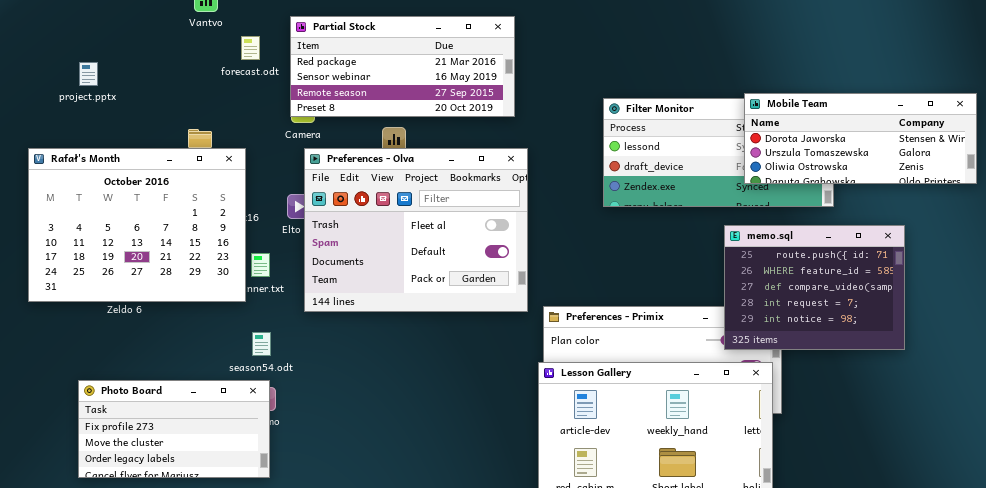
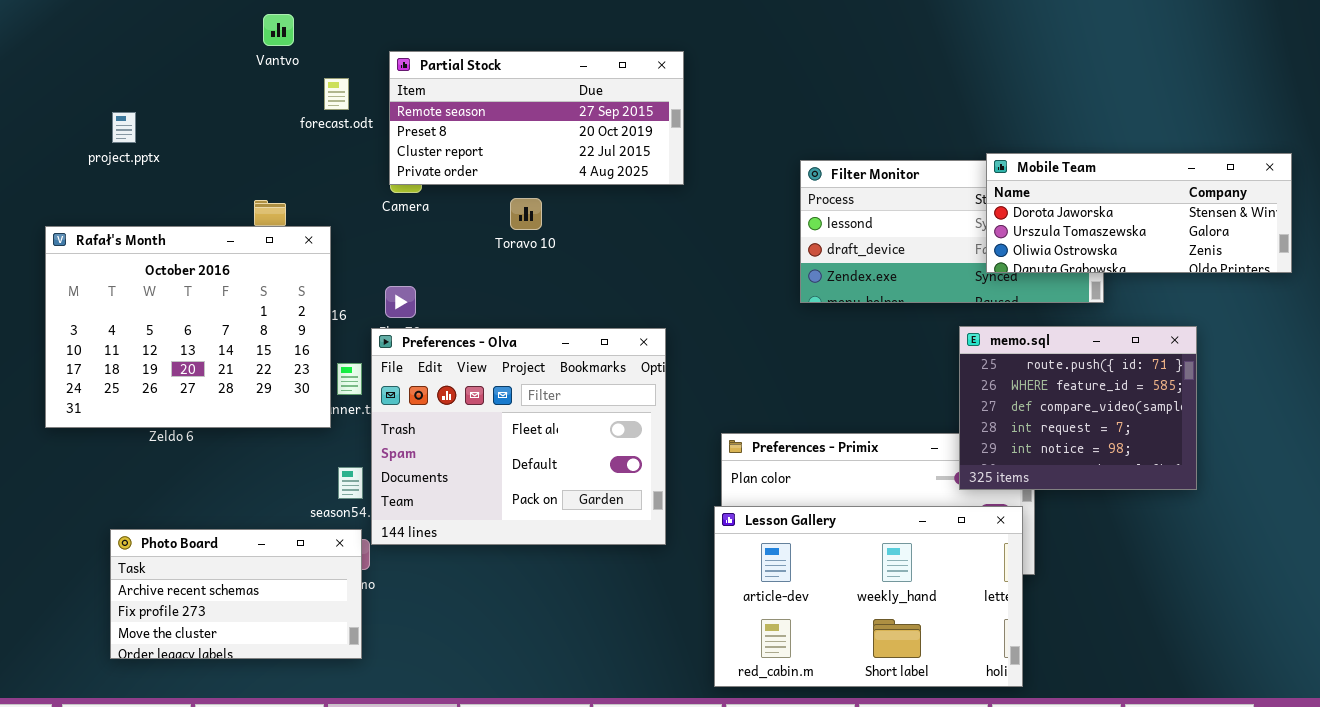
Partial Stock: [290,16,515,117] -> [389,51,684,185], scrolled down 2 rows
Preferences - Olva: [304,148,528,312] -> [371,328,666,545], moved
Photo Board: [78,380,270,478] -> [110,529,362,659], scrolled up 1 row

